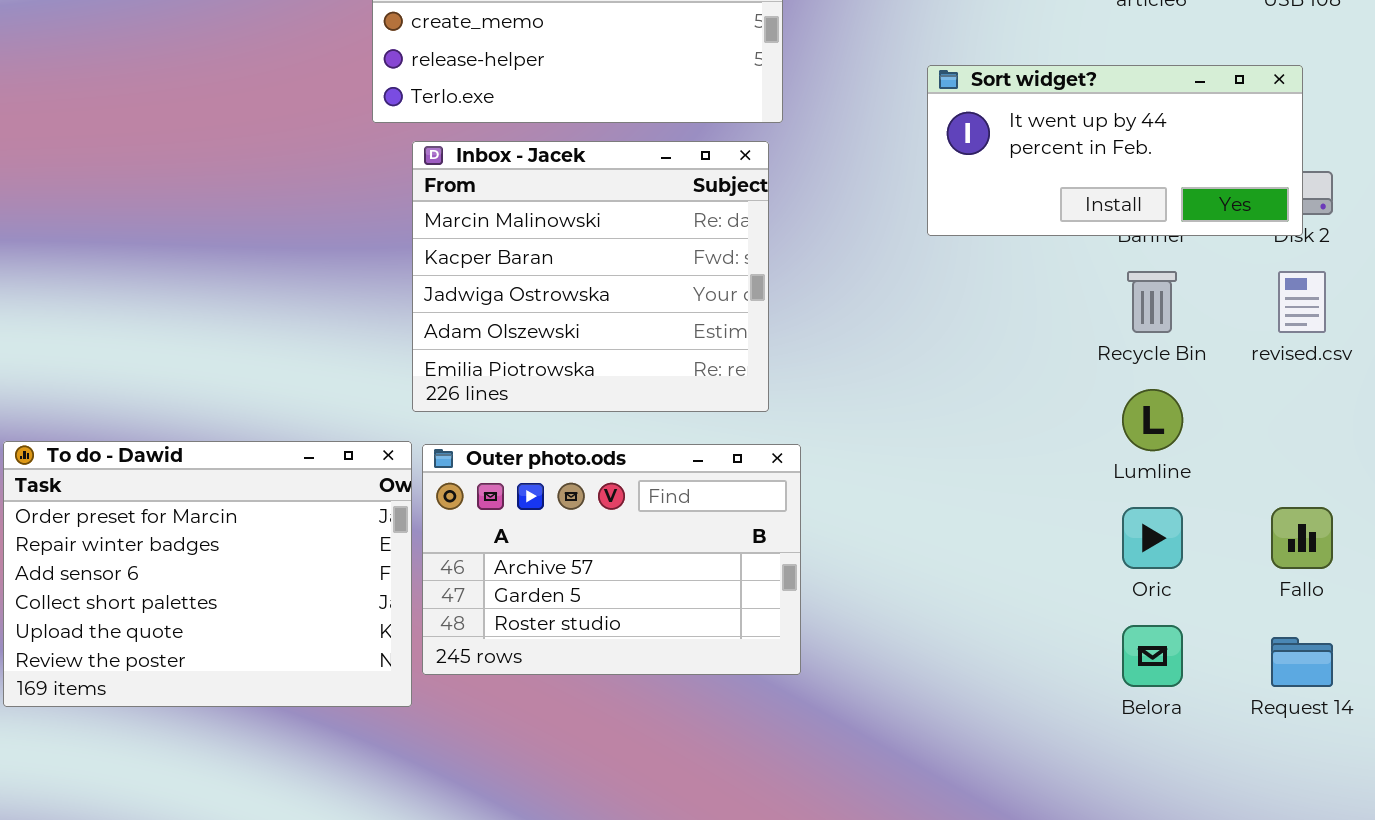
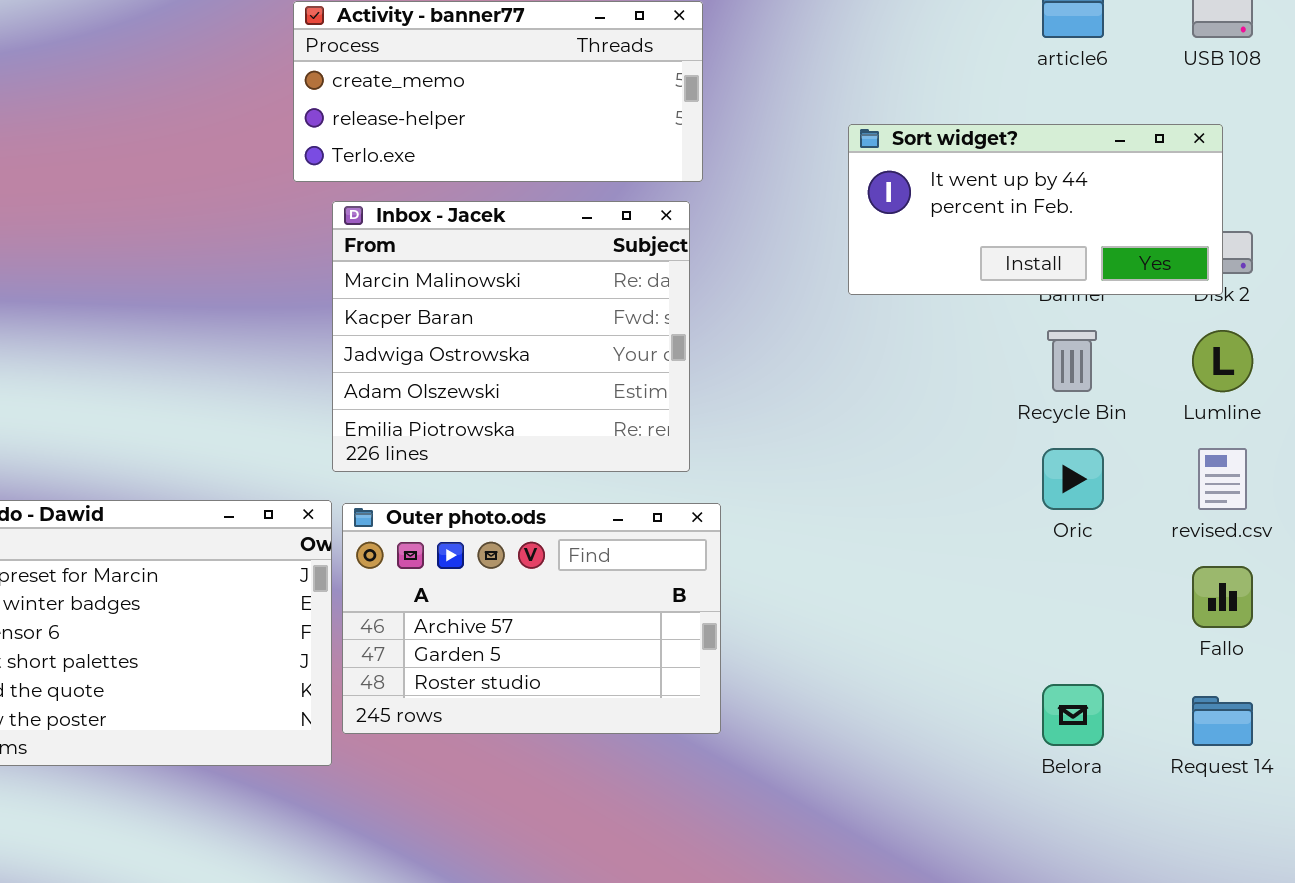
revised.csv: [1278,271,1326,333] -> [1198,448,1247,510], moved
Lumline: [1122,389,1183,451] -> [1192,330,1253,392], moved
Oric: [1122,507,1183,569] -> [1042,448,1104,510], moved

